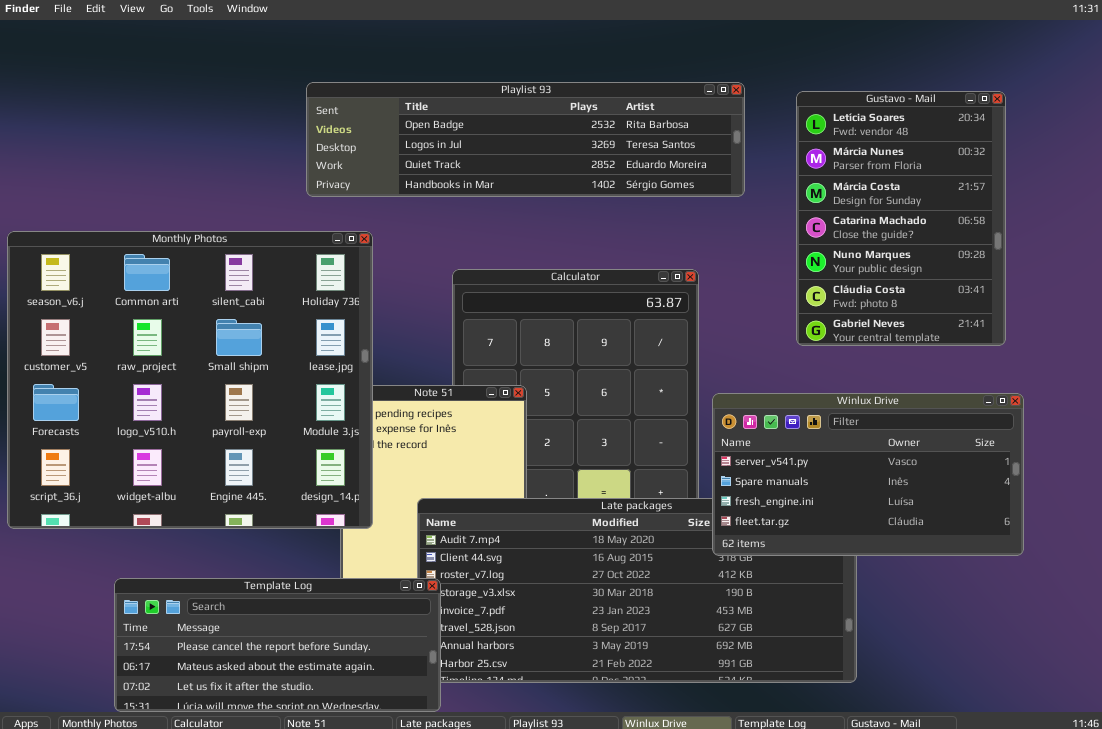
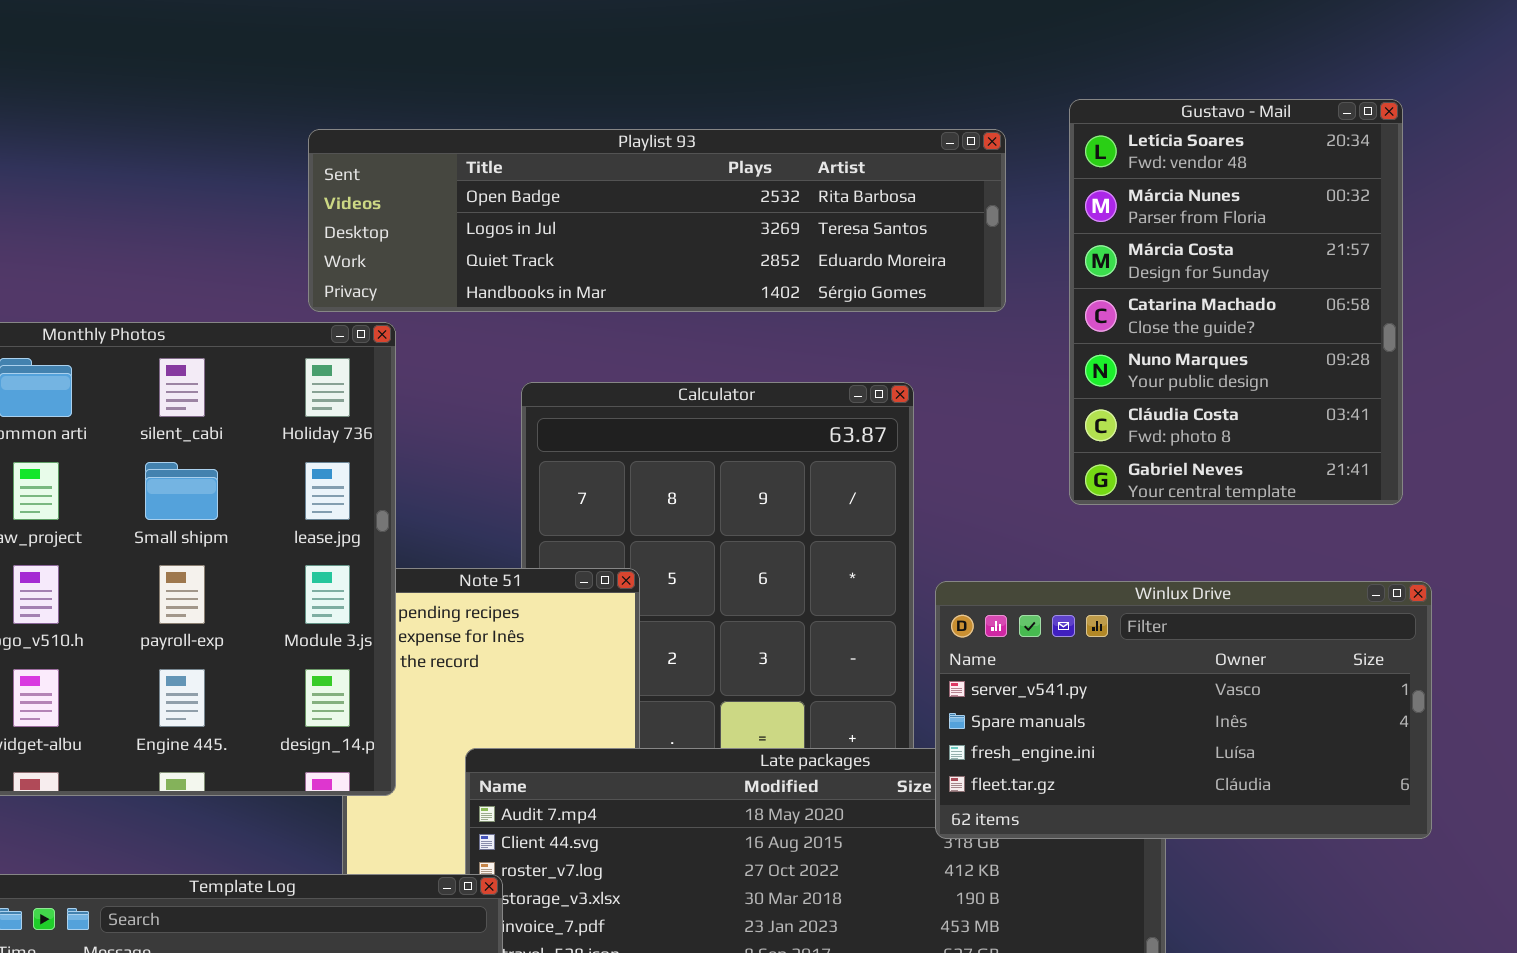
Playlist 93: [306,82,745,197] -> [308,129,1006,312], moved

